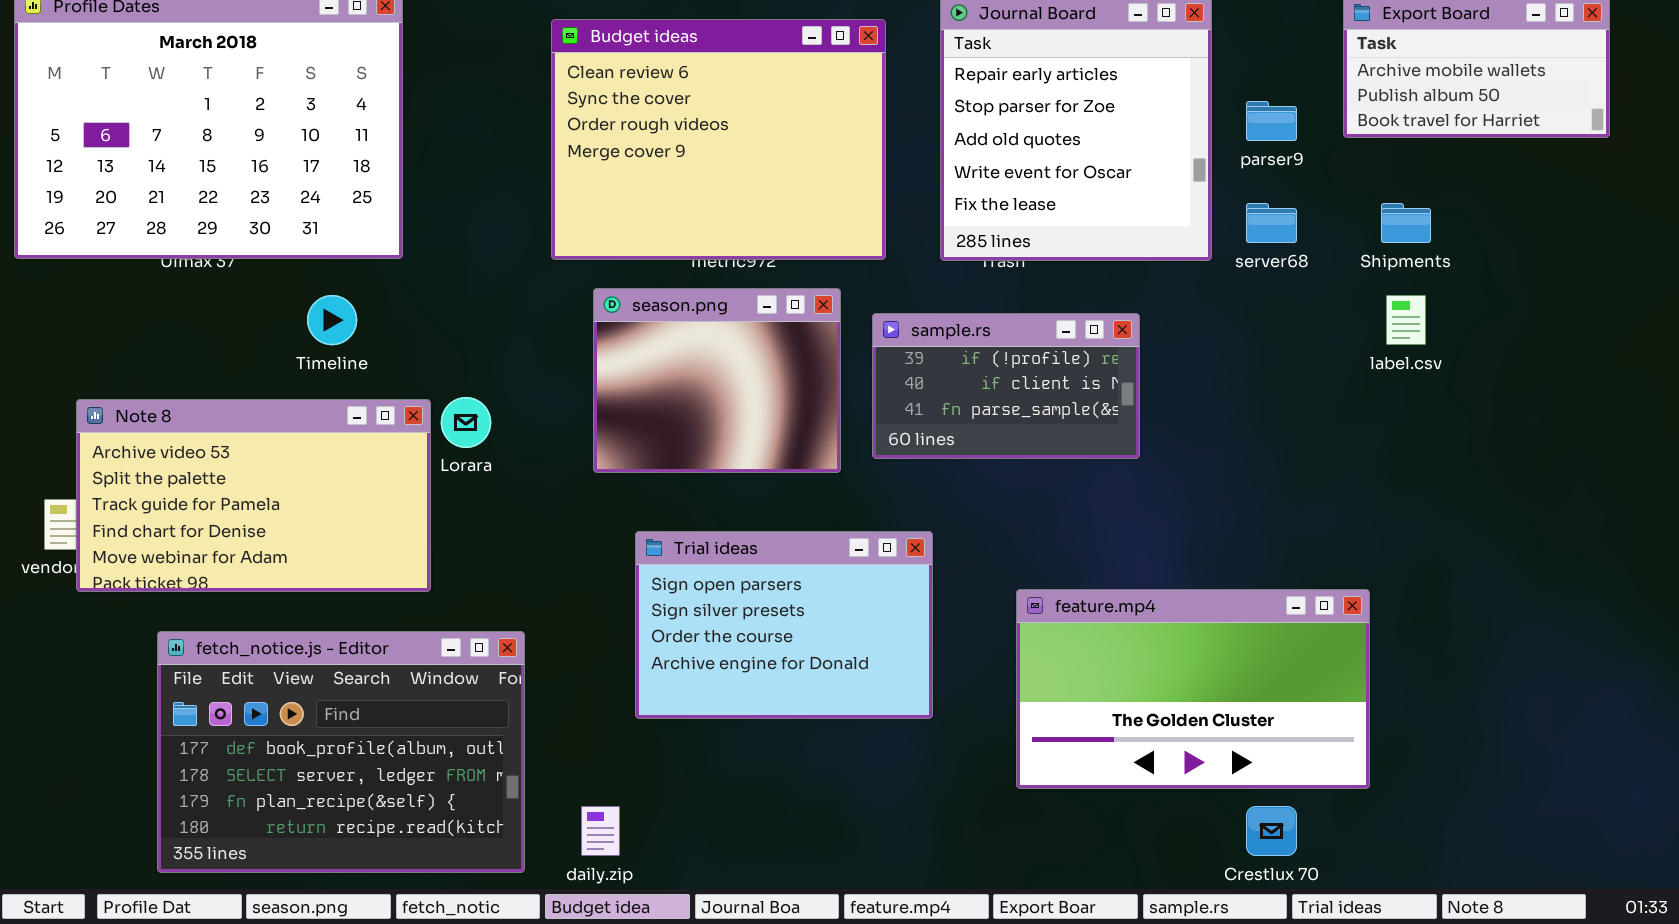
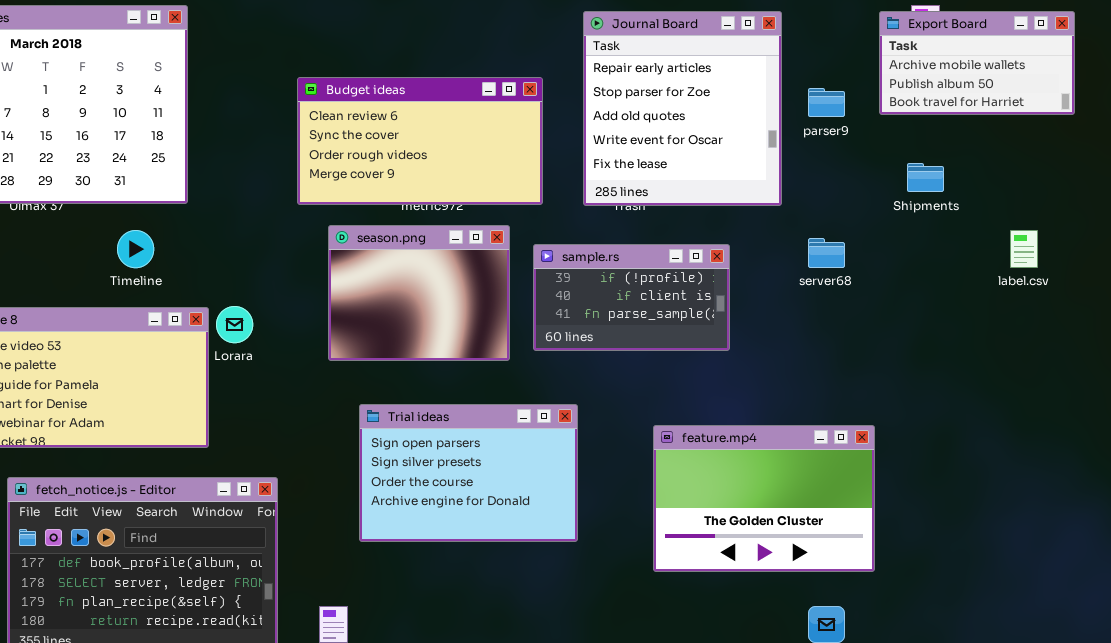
Budget ideas: [551,19,886,260] -> [297,77,543,205], resized
server68: [1246,203,1297,243] -> [808,238,845,268], moved
label.csv: [1386,295,1426,345] -> [1010,230,1038,268], moved
feature.mp4: [1016,589,1370,789] -> [653,425,875,572], moved, resized

